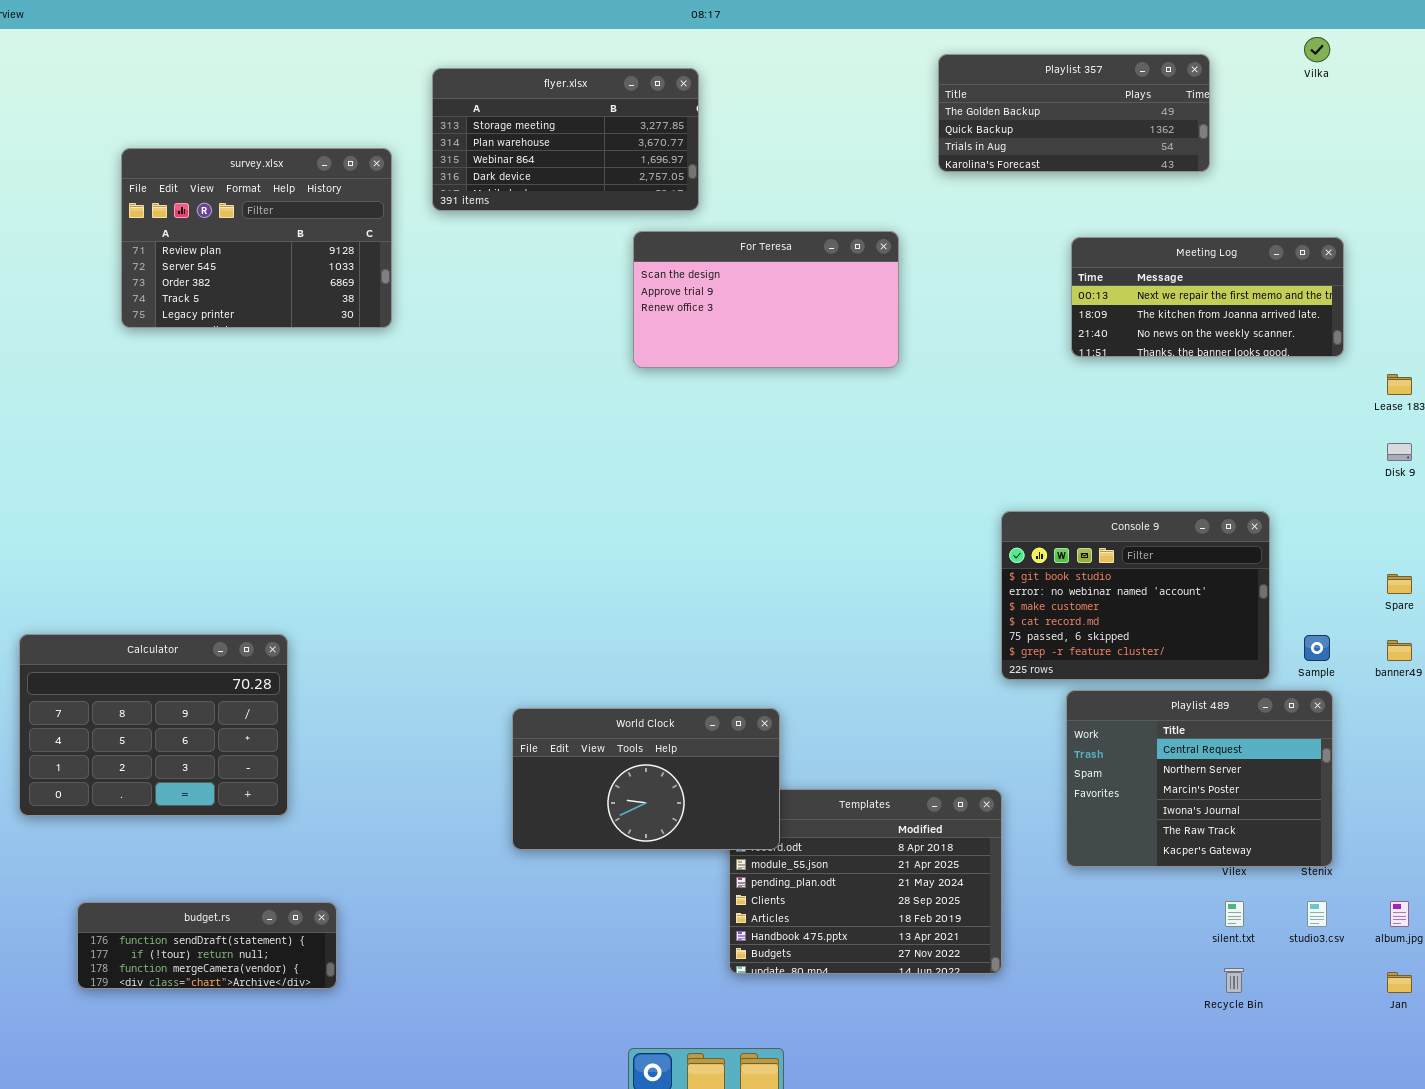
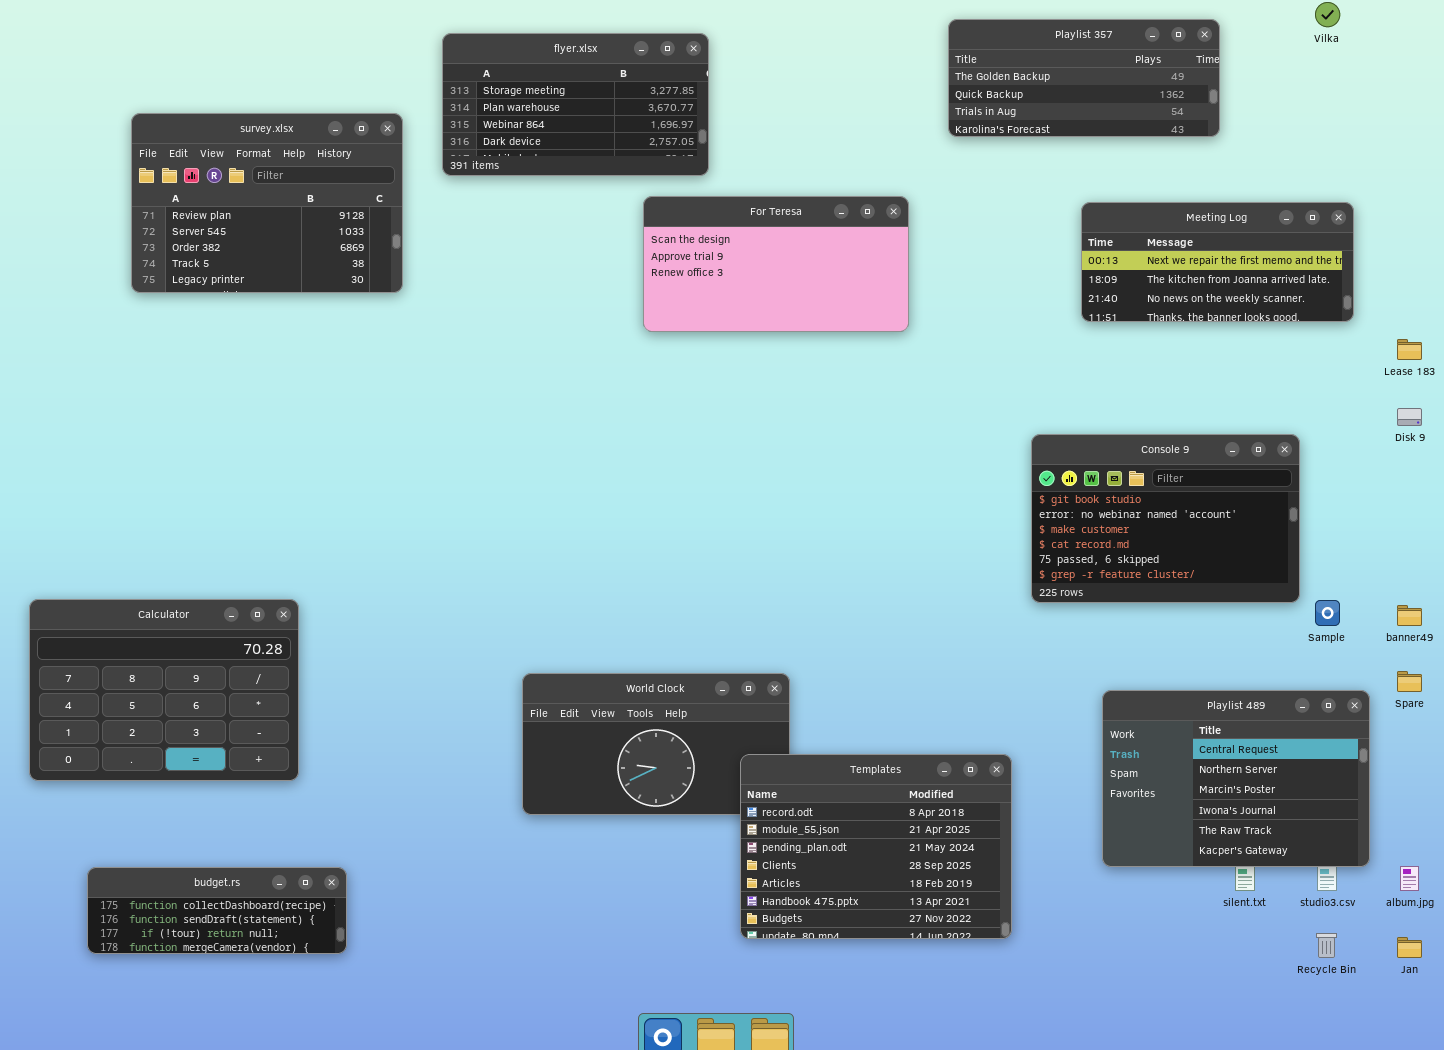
Console 9: [1001,511,1270,680] -> [1031,434,1300,603], moved
Spare: [1387,574,1412,594] -> [1397,671,1422,692], moved
Playlist 489: [1066,690,1333,867] -> [1102,690,1370,867], moved
Templates: [729,789,1002,974] -> [740,754,1012,939], raised
budget.rs: [77,902,337,989] -> [87,867,347,954], scrolled up 1 row
Recycle Bin: [1224,968,1244,993] -> [1316,933,1337,958], moved

